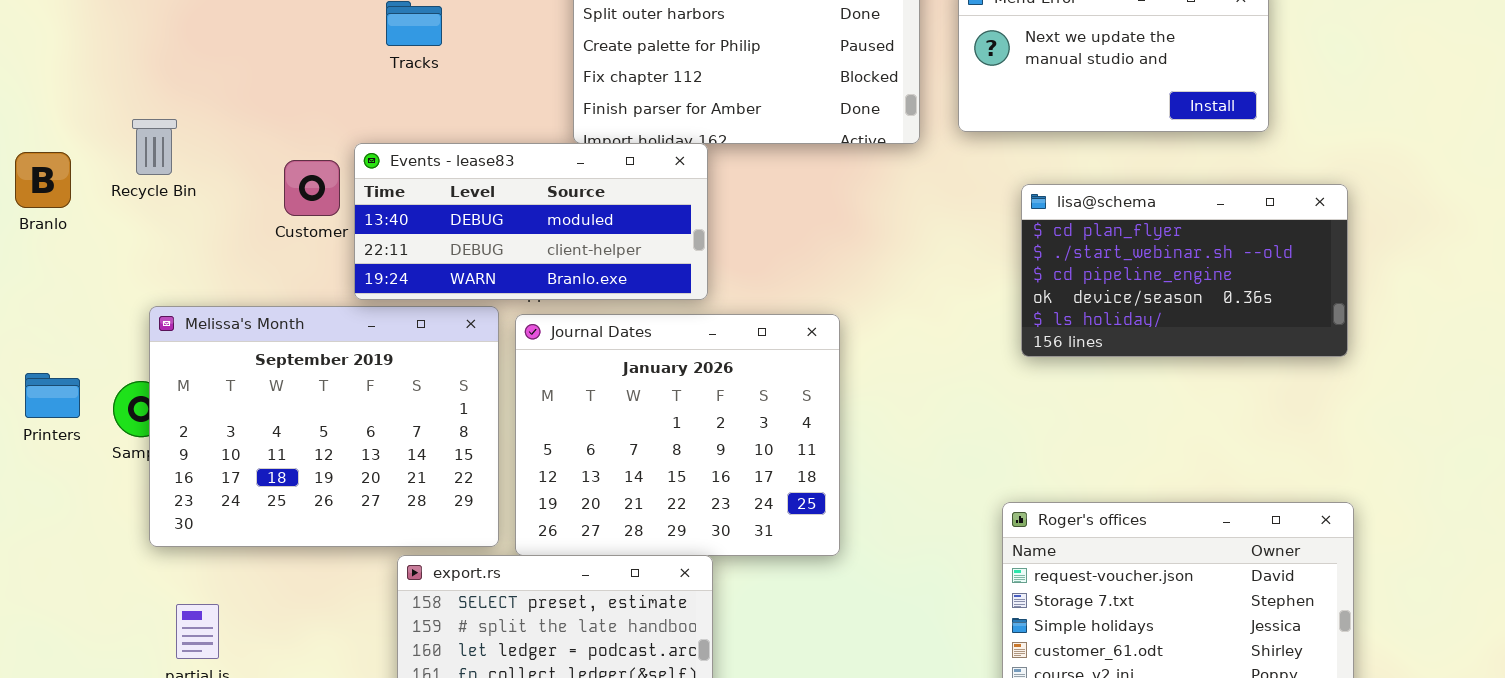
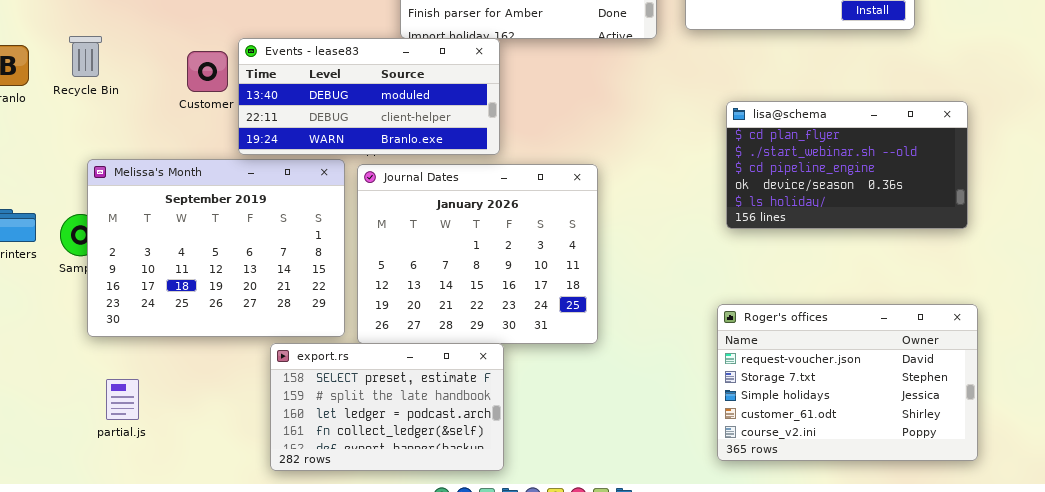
Recycle Bin: [132,119,177,175] -> [69,36,102,77], moved
lisa@schema: [1021,184,1348,357] -> [726,101,968,229], moved

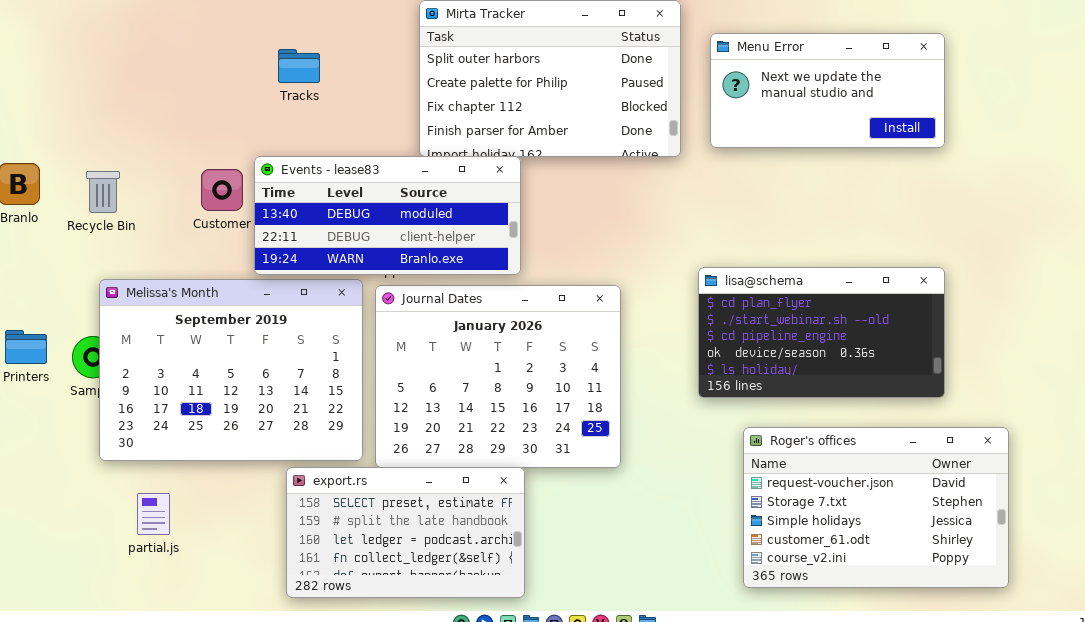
Recycle Bin: [69,36,102,77] -> [86,171,120,213], moved
lisa@schema: [726,101,968,229] -> [698,267,945,398], moved
partial.js: [106,379,139,420] -> [137,493,170,535], moved

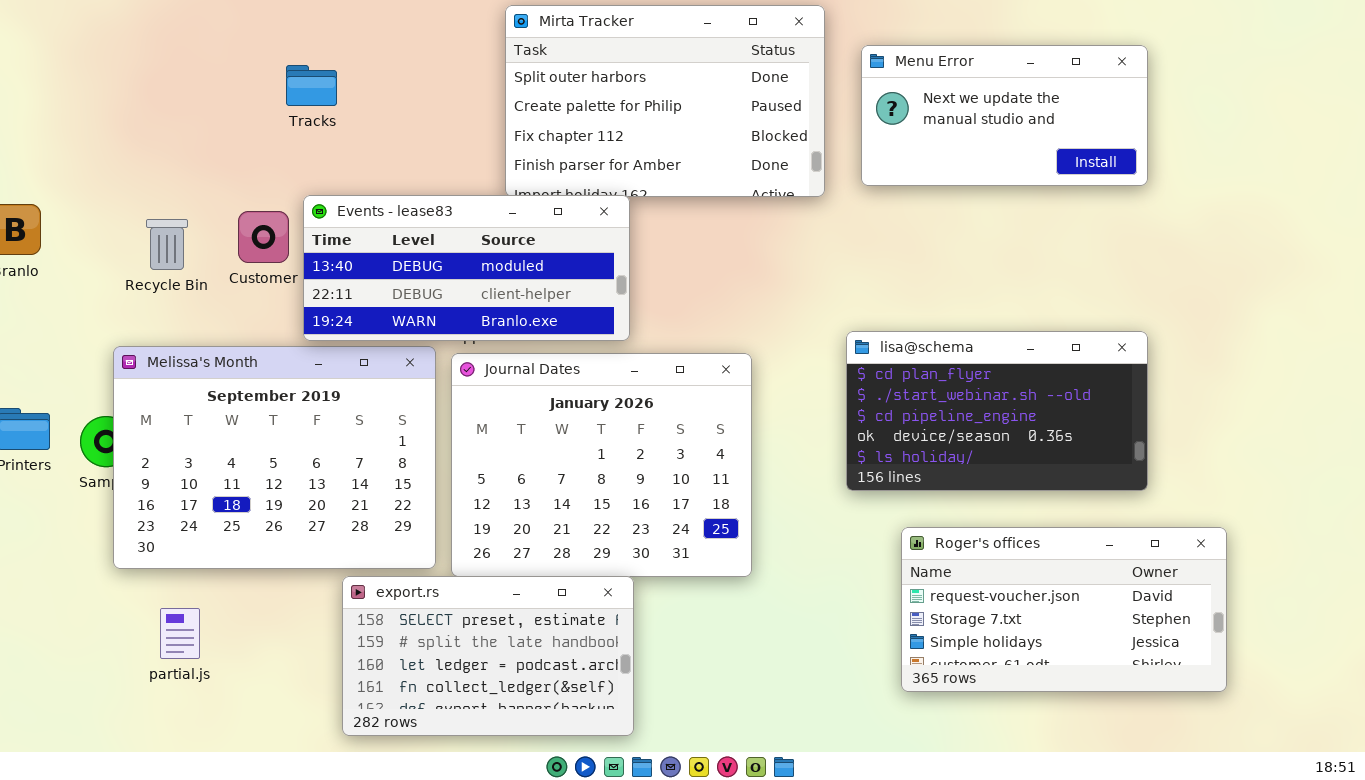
Tracks: [278,49,320,83] -> [286,65,337,106], moved
Recycle Bin: [86,171,120,213] -> [146,219,188,270], moved
Roger's offices: [743,427,1009,588] -> [901,527,1227,692], resized

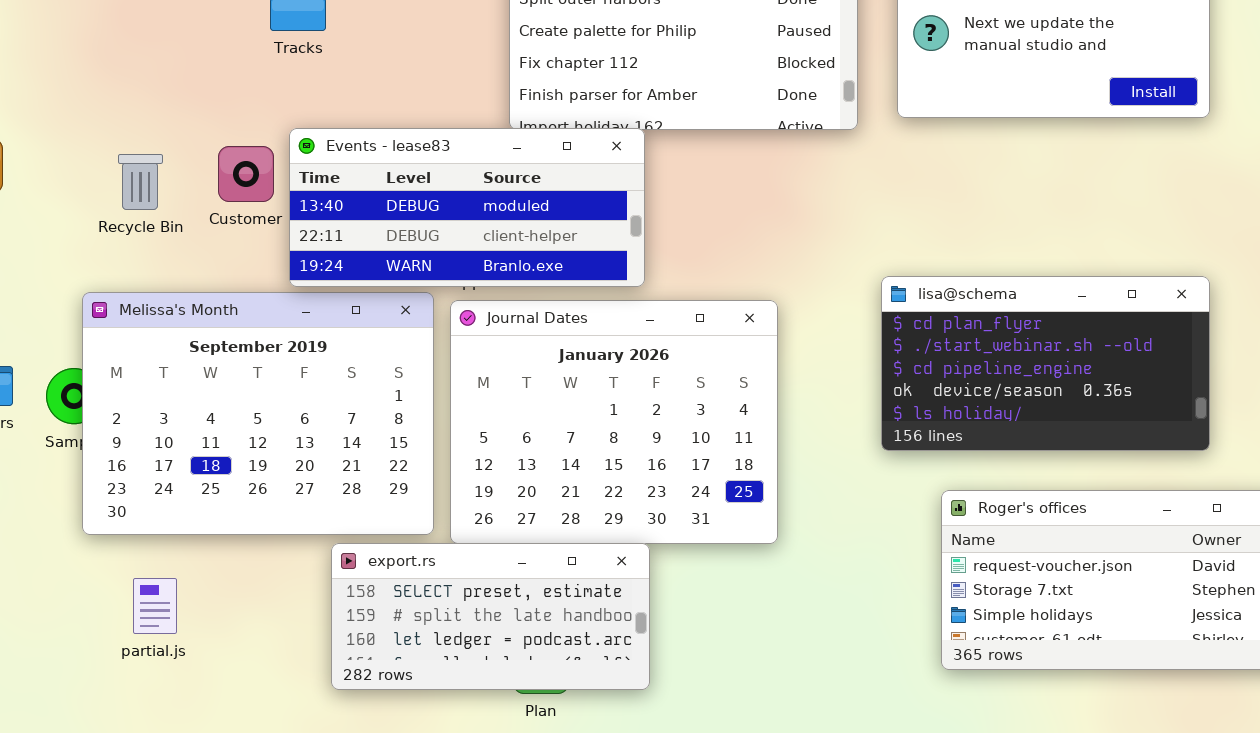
export.rs: [342,576,634,736] -> [331,543,650,690], resized

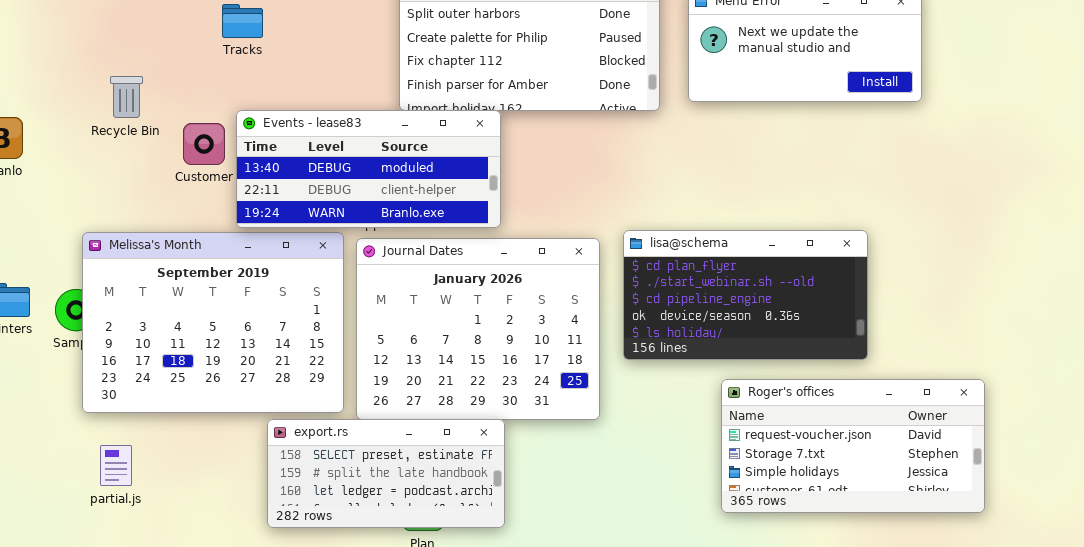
Recycle Bin: [118,154,163,210] -> [110,76,143,118], moved
lisa@schema: [881,276,1210,451] -> [623,230,868,360], moved
partial.js: [133,578,177,634] -> [100,445,132,486], moved

